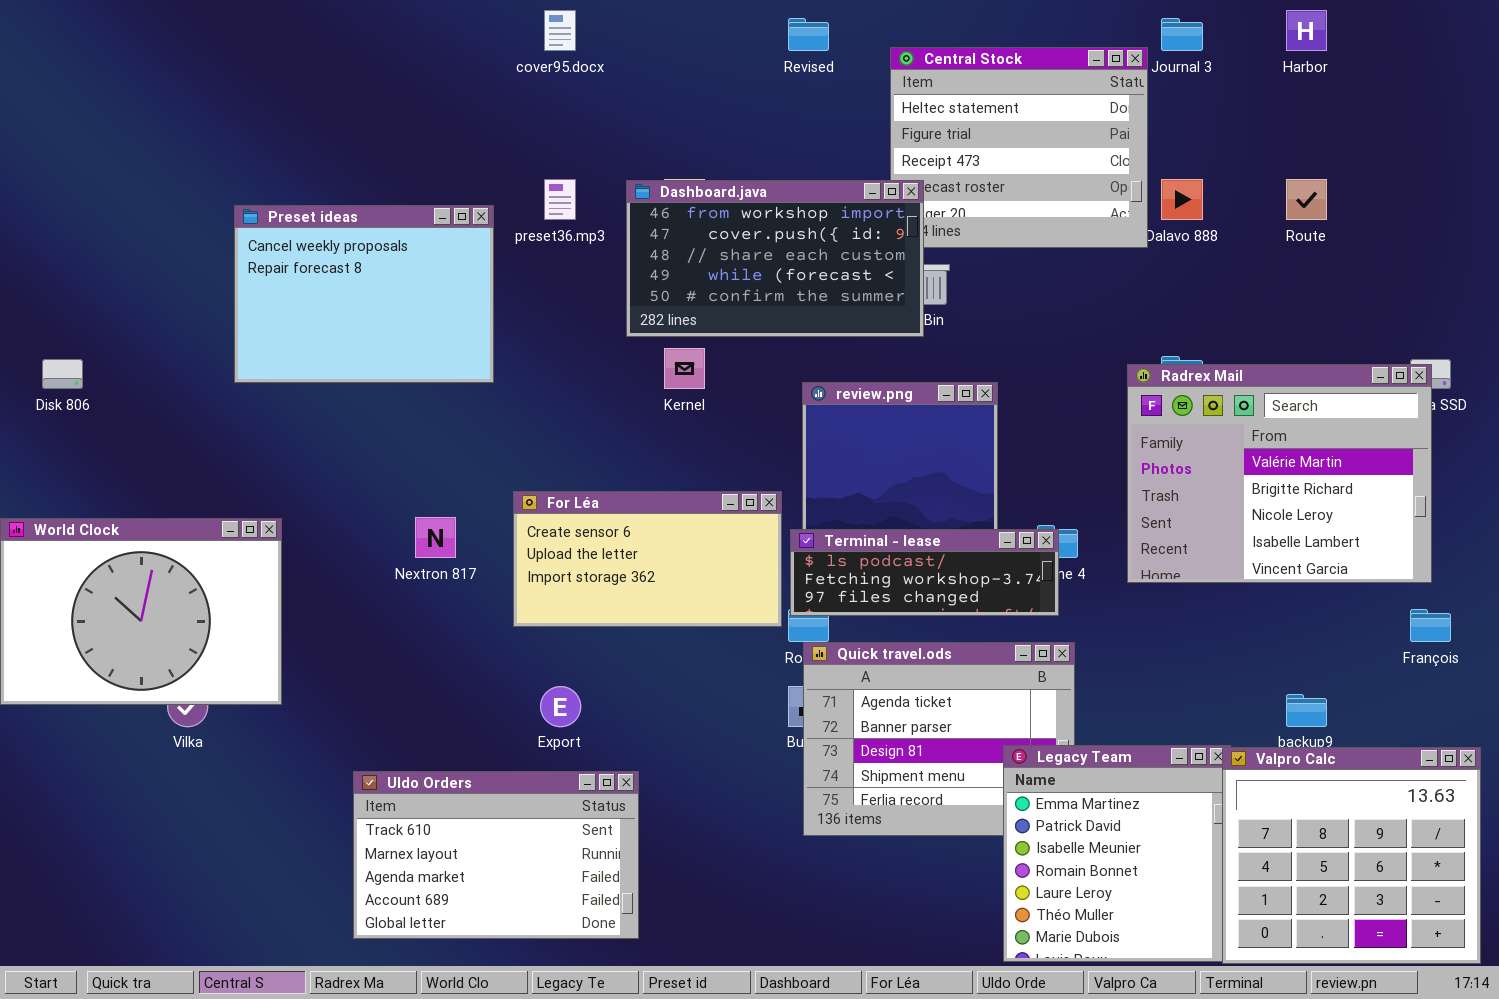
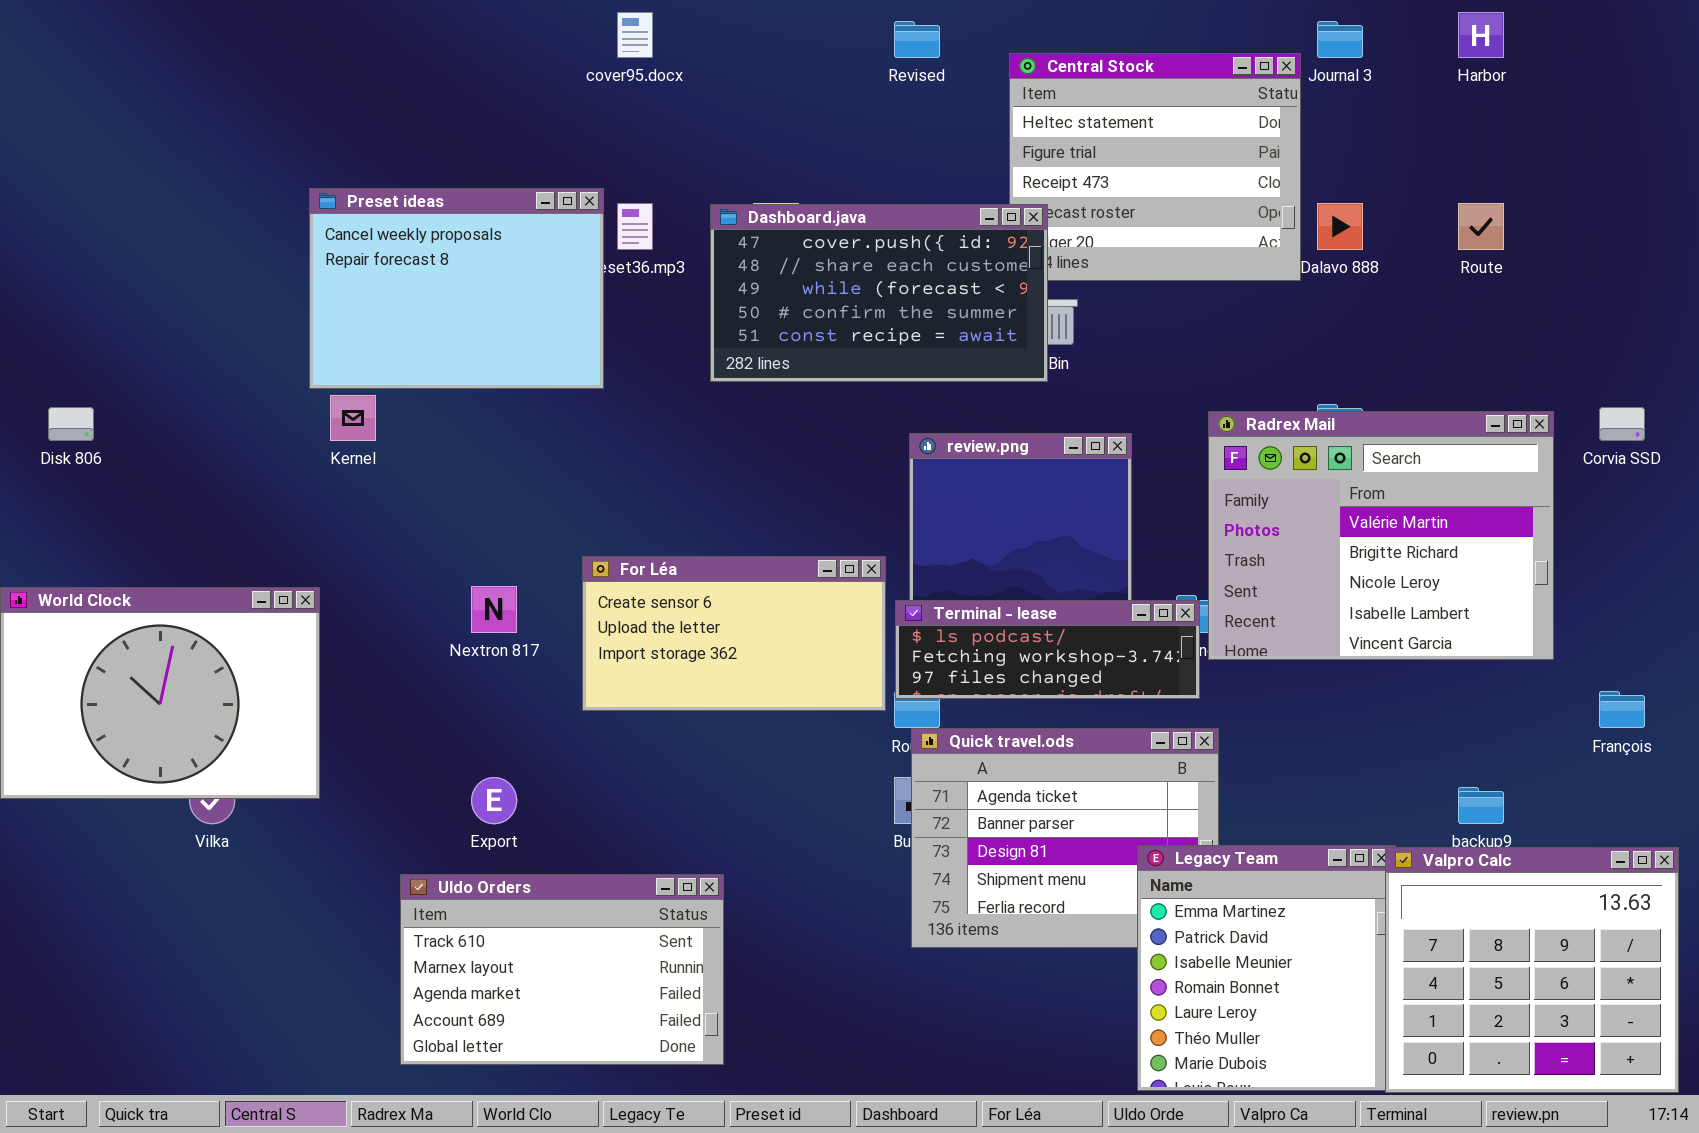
Dashboard.java: [626,180,924,337] -> [710,204,1048,382], scrolled down 1 row
Preset ideas: [234,205,494,383] -> [309,188,604,389], moved
Kernel: [664,348,705,389] -> [330,395,376,441], moved
Radrex Mail: [1127,364,1432,583] -> [1208,411,1554,660], moved
Export: [540,686,581,727] -> [471,777,517,824], moved

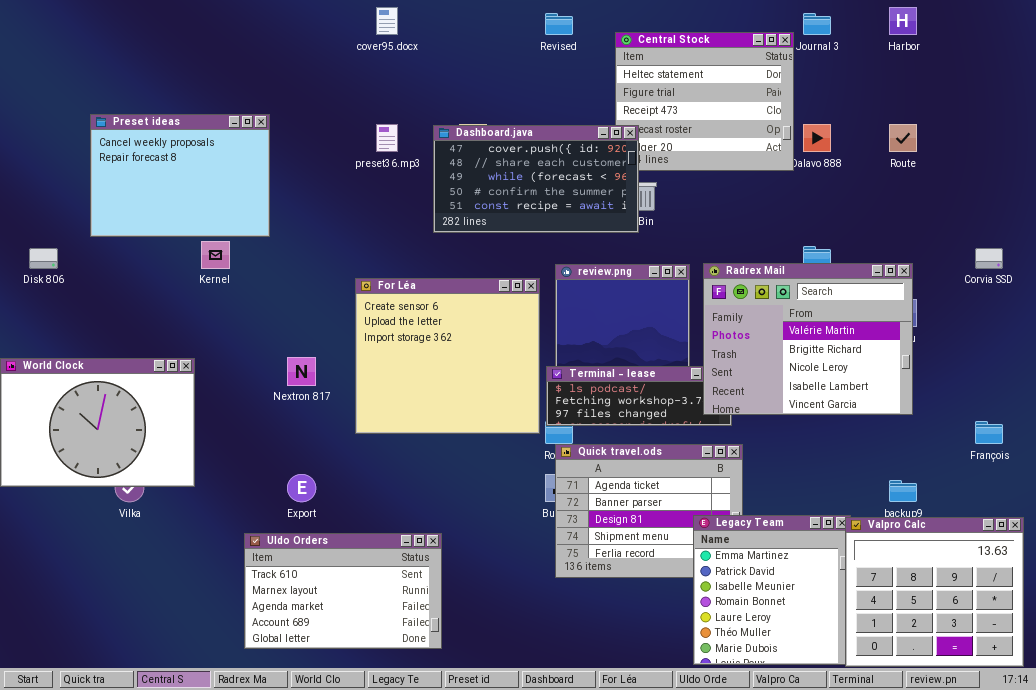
Preset ideas: [309,188,604,389] -> [90,114,270,237], moved
Radrex Mail: [1208,411,1554,660] -> [703,263,913,415], moved
For Léa: [582,556,886,711] -> [355,278,540,434], resized

